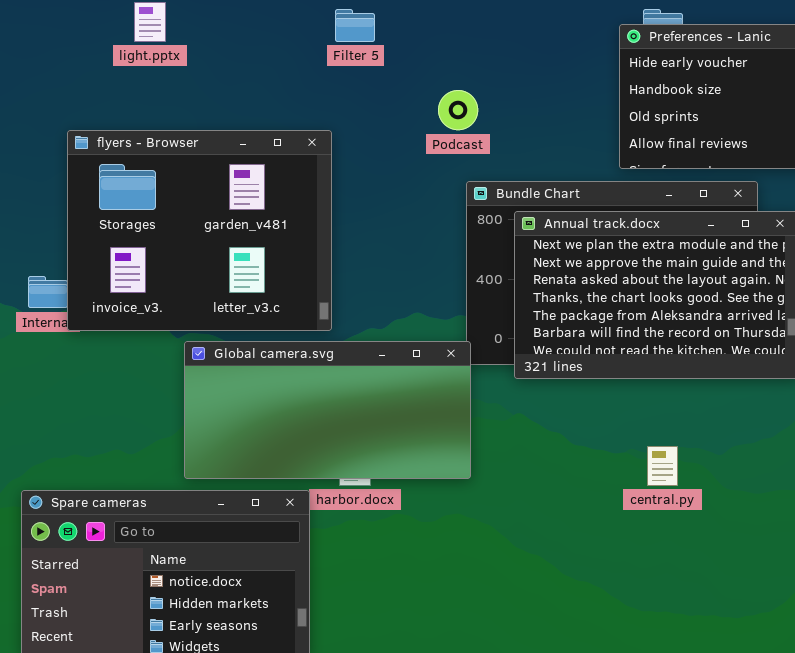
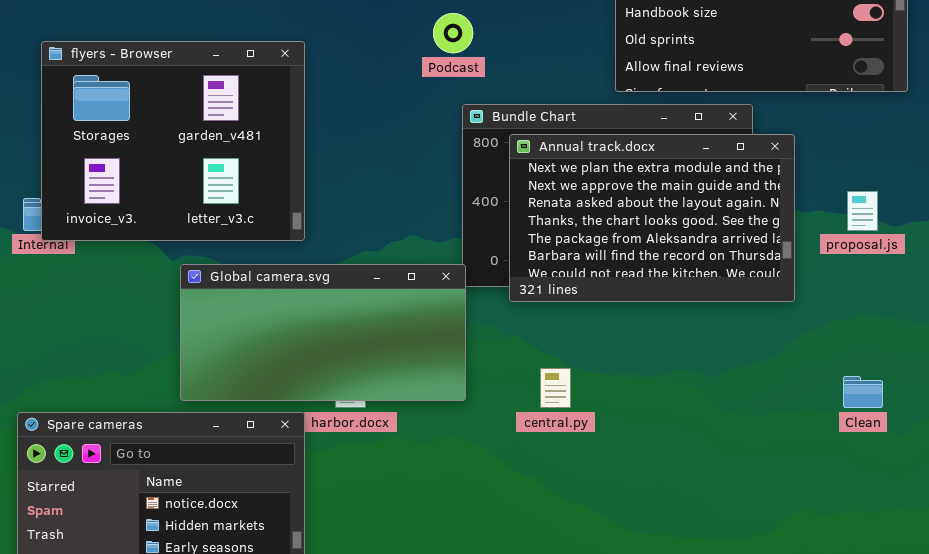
flyers - Browser: [67,130,332,331] -> [41,41,305,241], moved
central.py: [647,446,678,486] -> [540,368,571,408], moved

